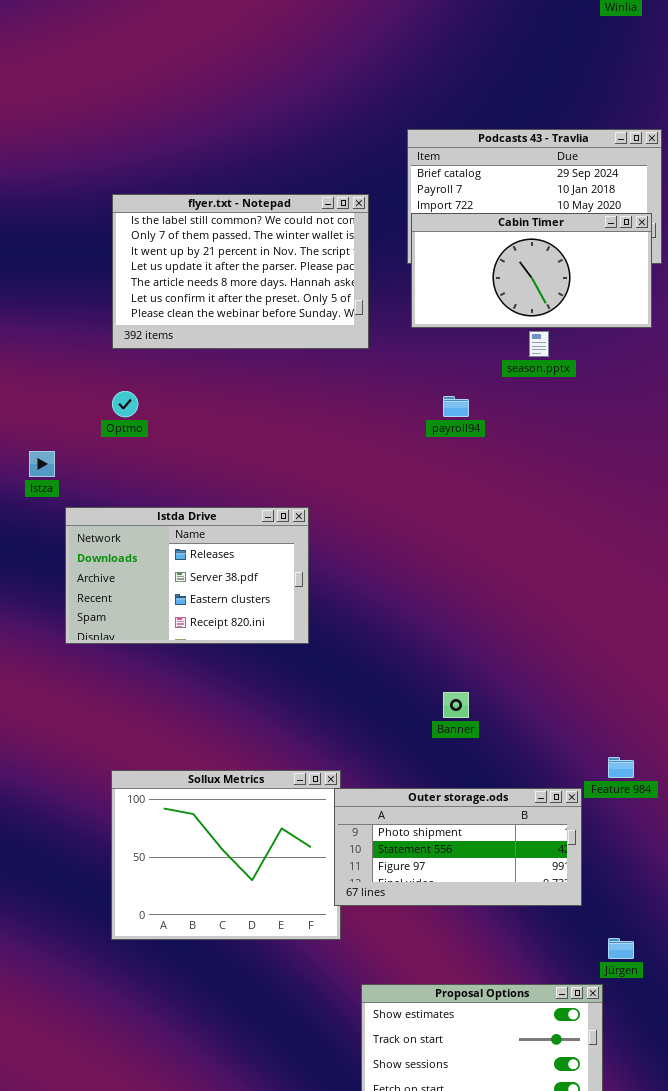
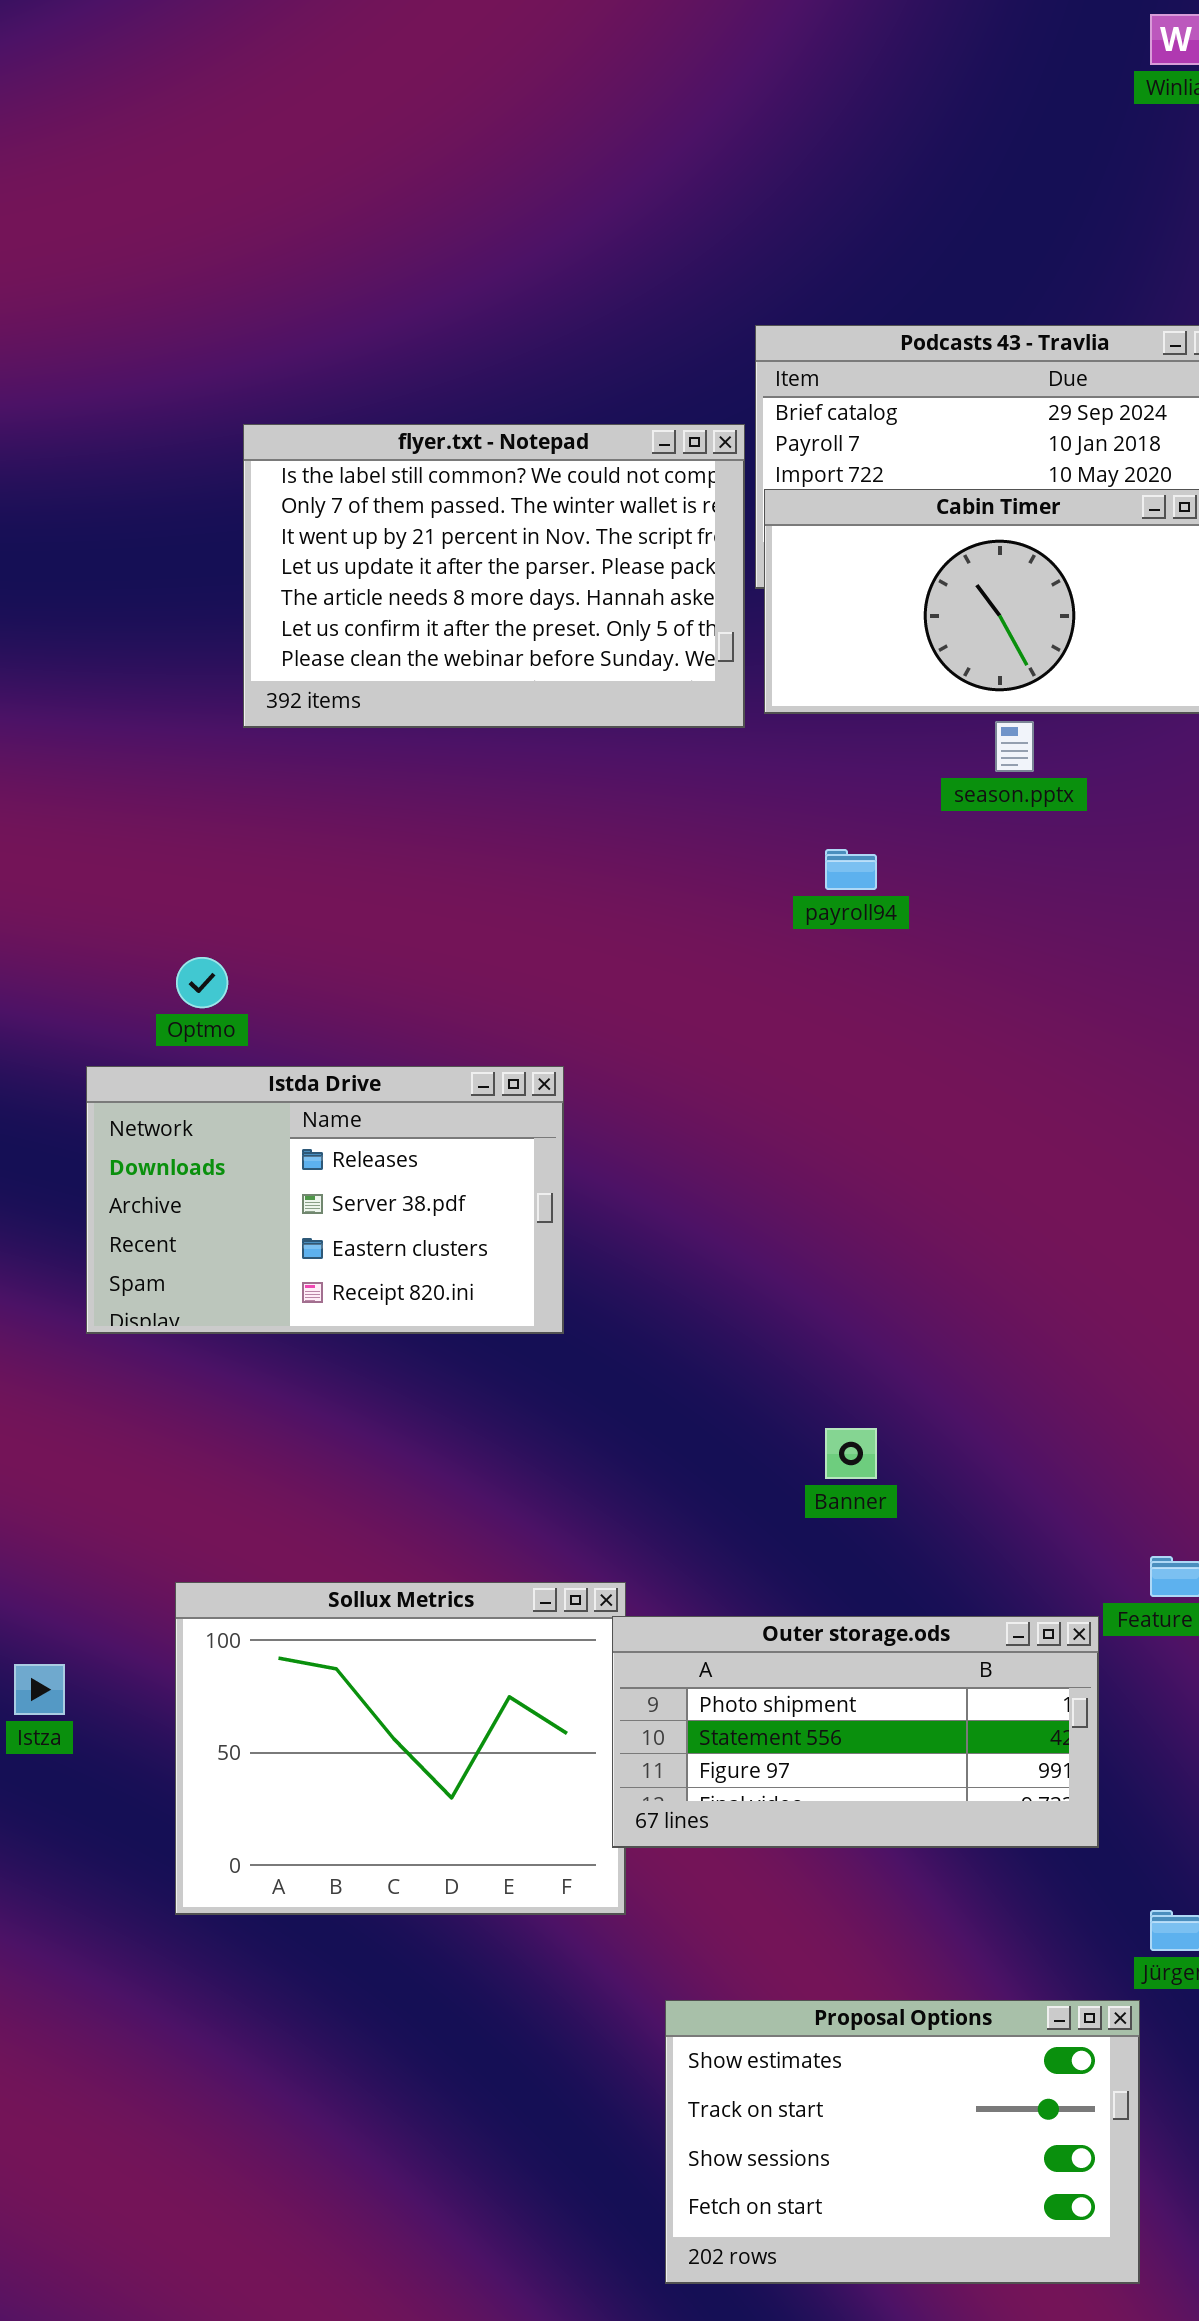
flyer.txt - Notepad: [112,194,369,349] -> [243,424,745,728], moved
Optmo: [112,391,138,417] -> [176,957,228,1008], moved
Istza: [29,451,55,477] -> [14,1664,65,1715], moved

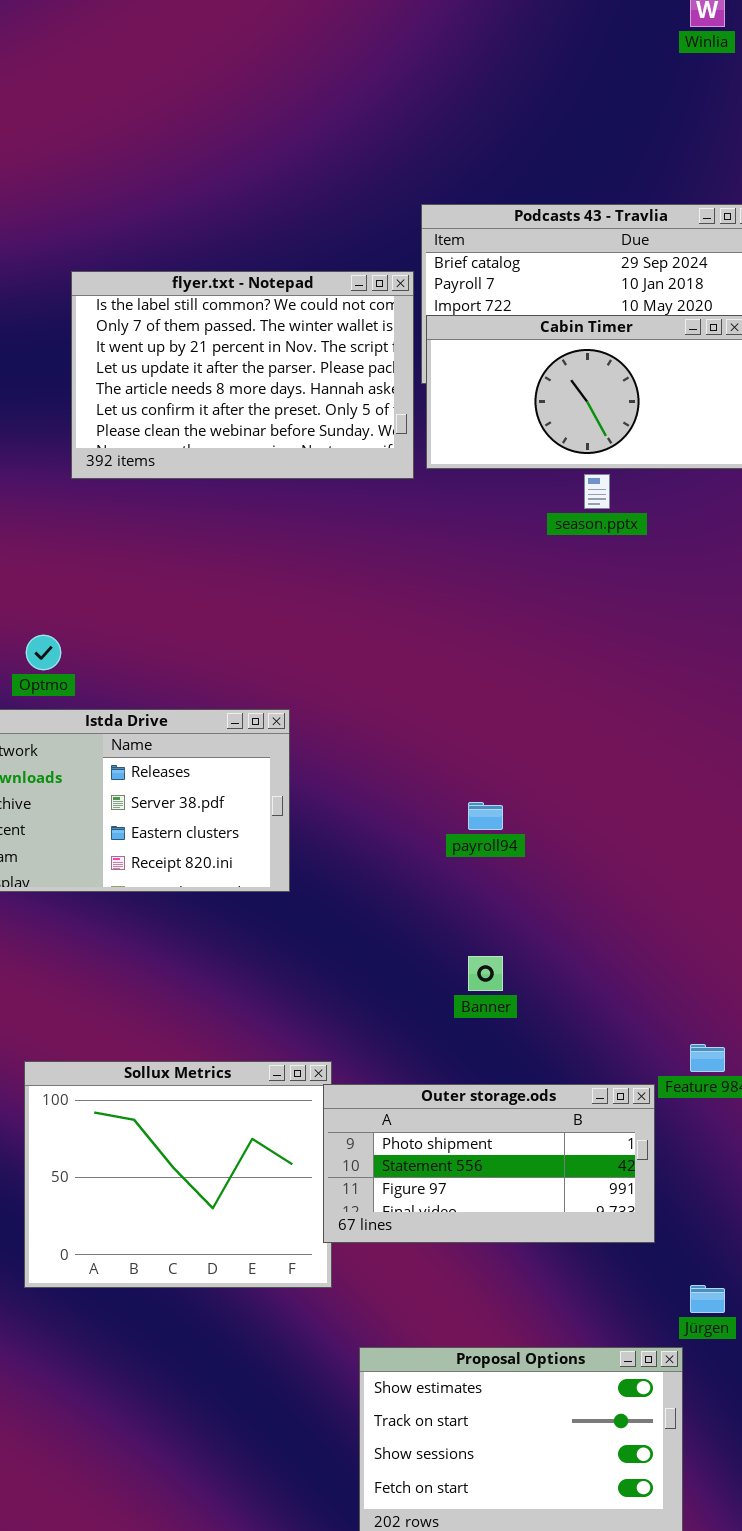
payroll94: [825,849,877,890] -> [468,802,503,830], moved

